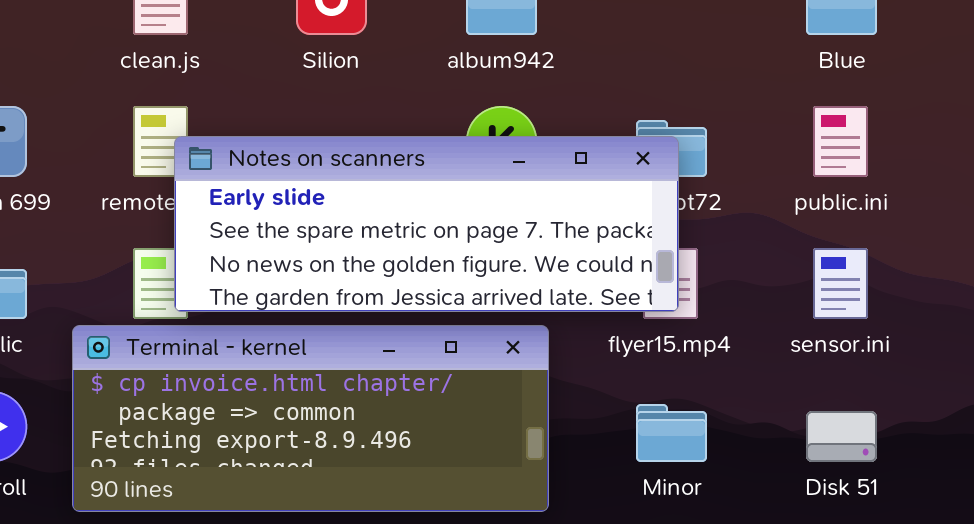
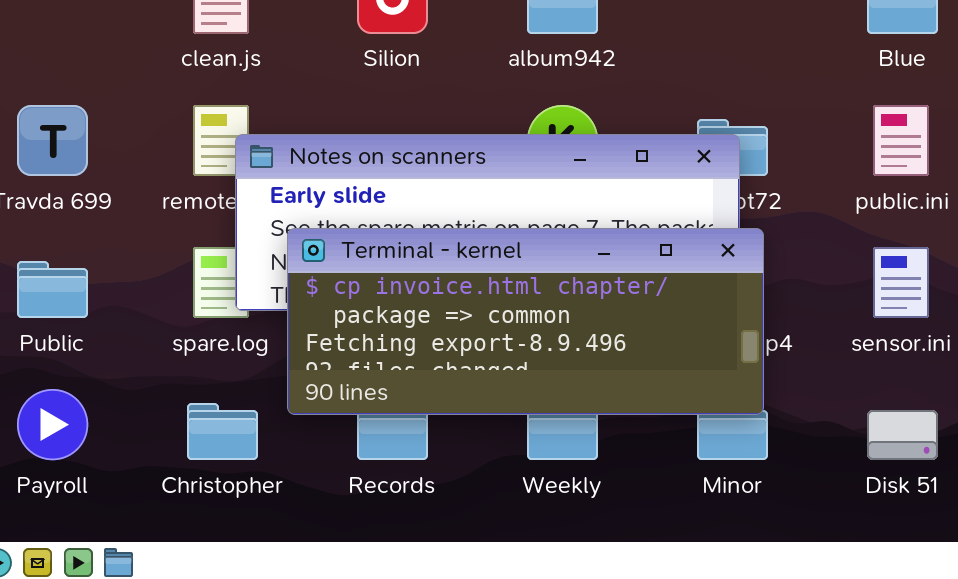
Terminal - kernel: [72,325,549,512] -> [287,228,764,415], moved

